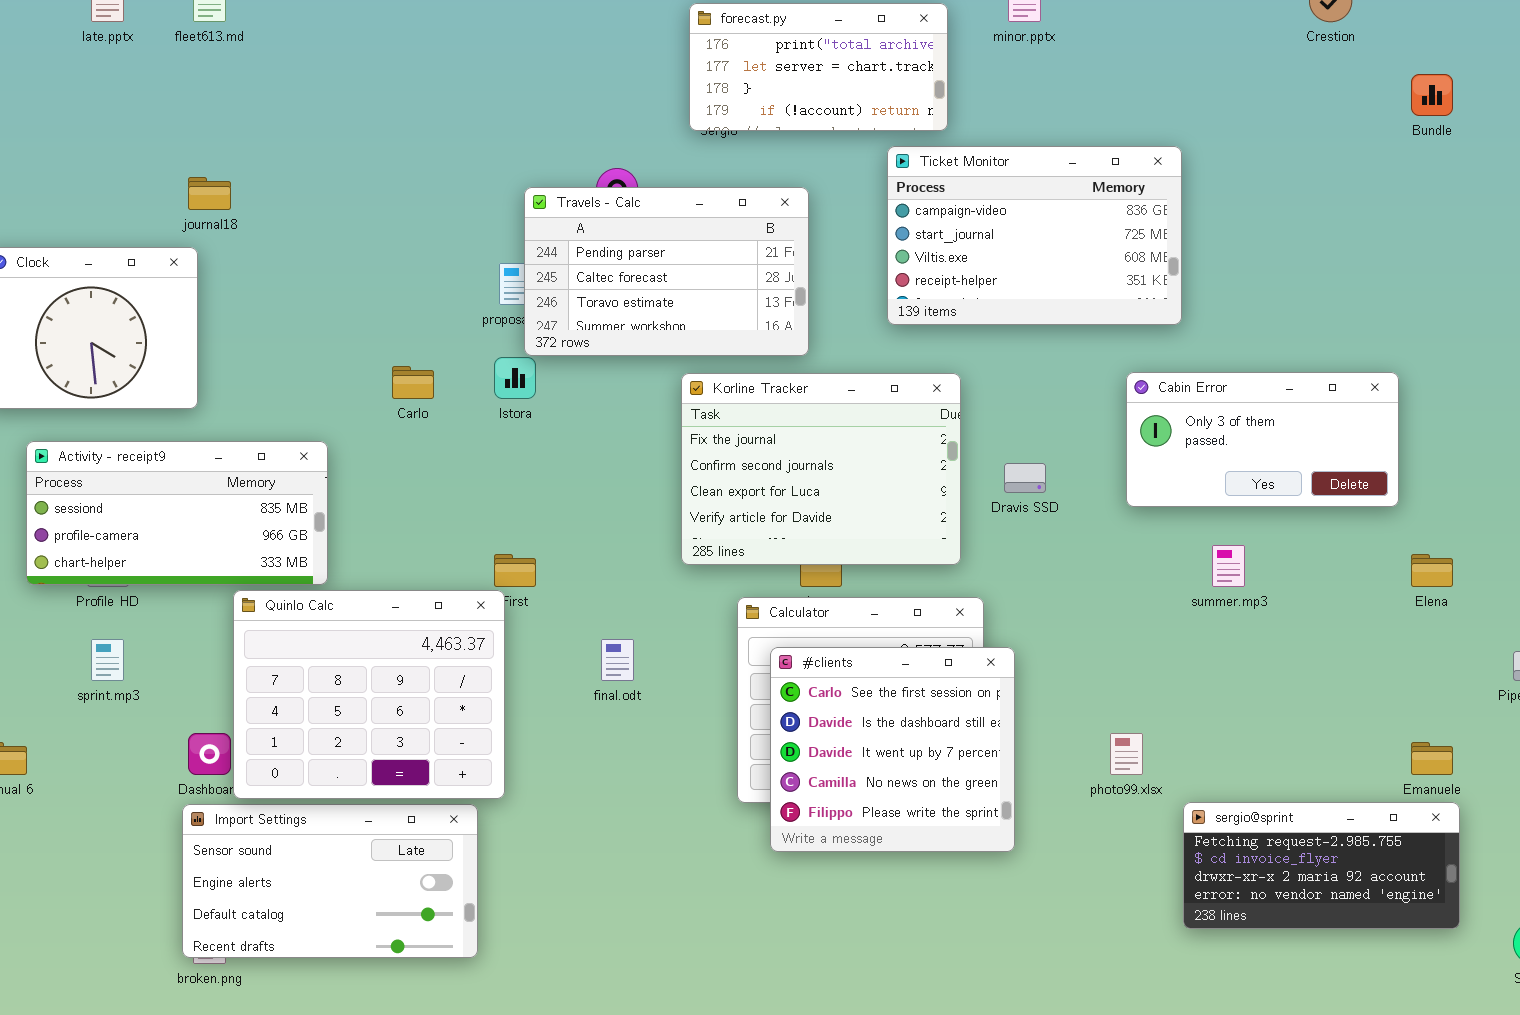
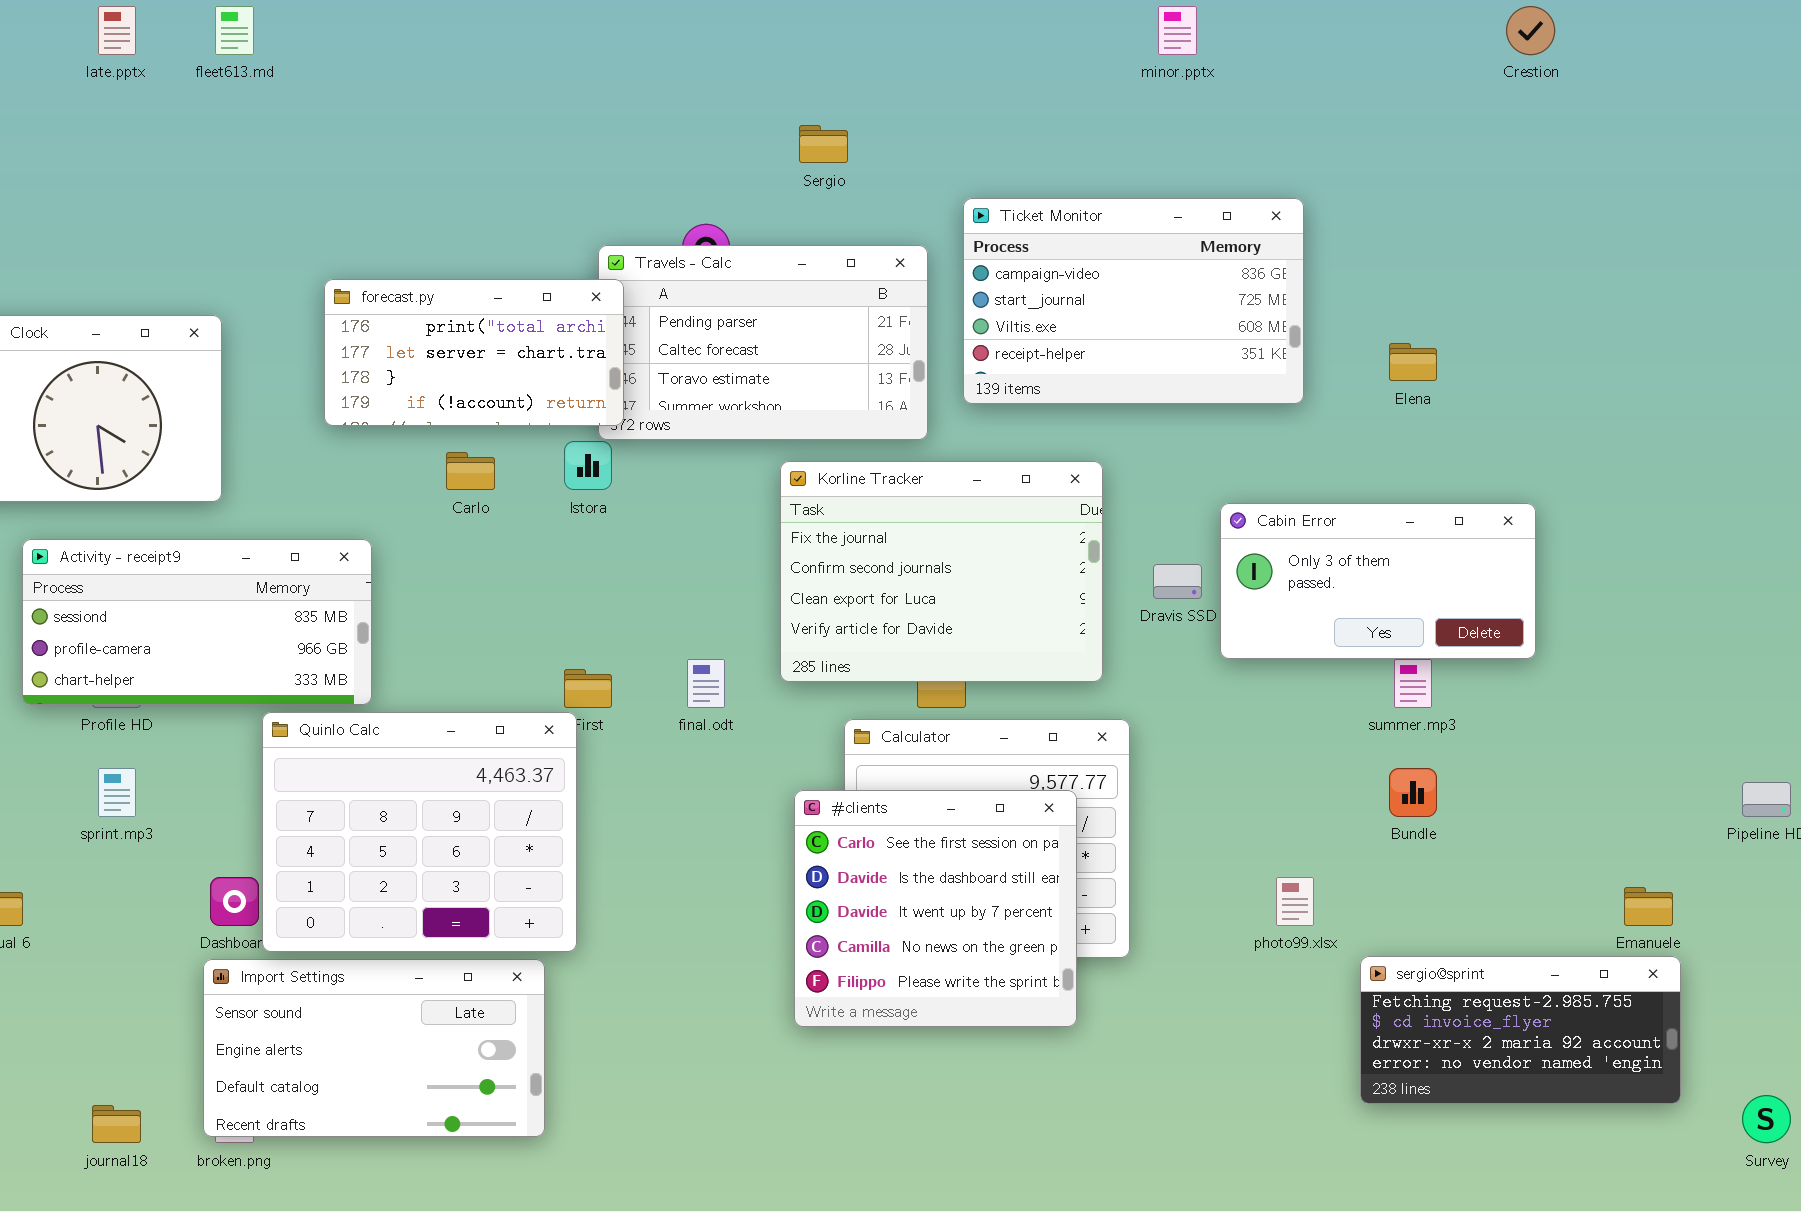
forecast.py: [689,3,948,131] -> [324,279,624,426], moved
Bundle: [1411,74,1453,116] -> [1389,768,1437,817], moved
Ticket Monitor: [887,146,1182,325] -> [963,198,1304,404], moved
journal18: [188,177,231,210] -> [92,1105,141,1143], moved
Cabin Error: [1126,372,1399,507] -> [1220,503,1536,659], moved
Elena: [1411,554,1453,587] -> [1389,343,1437,381], moved
final.odt: [601,639,634,681] -> [687,659,725,708], moved
#clients: [770,647,1015,852] -> [794,790,1077,1027], moved

